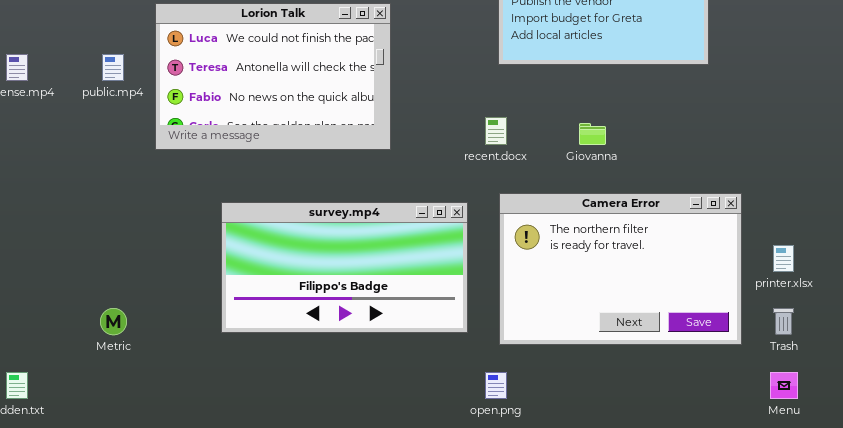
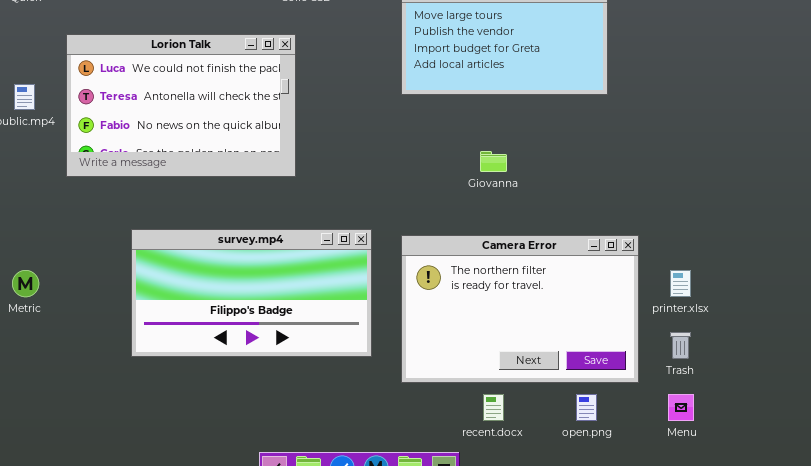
recent.docx: [485,117,507,145] -> [483,394,504,421], moved
Camera Error: [499,193,742,345] -> [401,235,639,383], moved
Metric: [100,308,127,335] -> [12,270,39,297], moved
open.png: [485,372,507,399] -> [576,394,597,421], moved

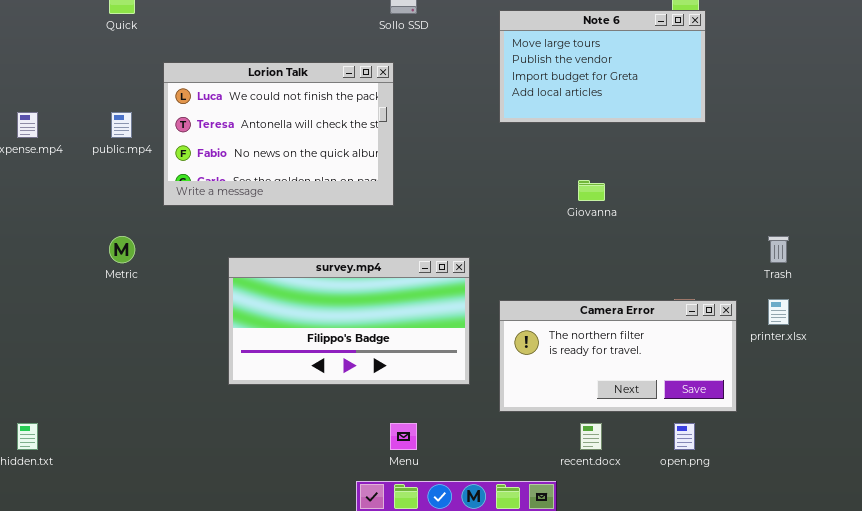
Camera Error: [401,235,639,383] -> [499,300,737,412], resized
Metric: [12,270,39,297] -> [109,236,135,263], moved
Trash: [670,332,691,359] -> [768,236,789,263], moved
Menu: [668,394,694,421] -> [390,423,417,450], moved

